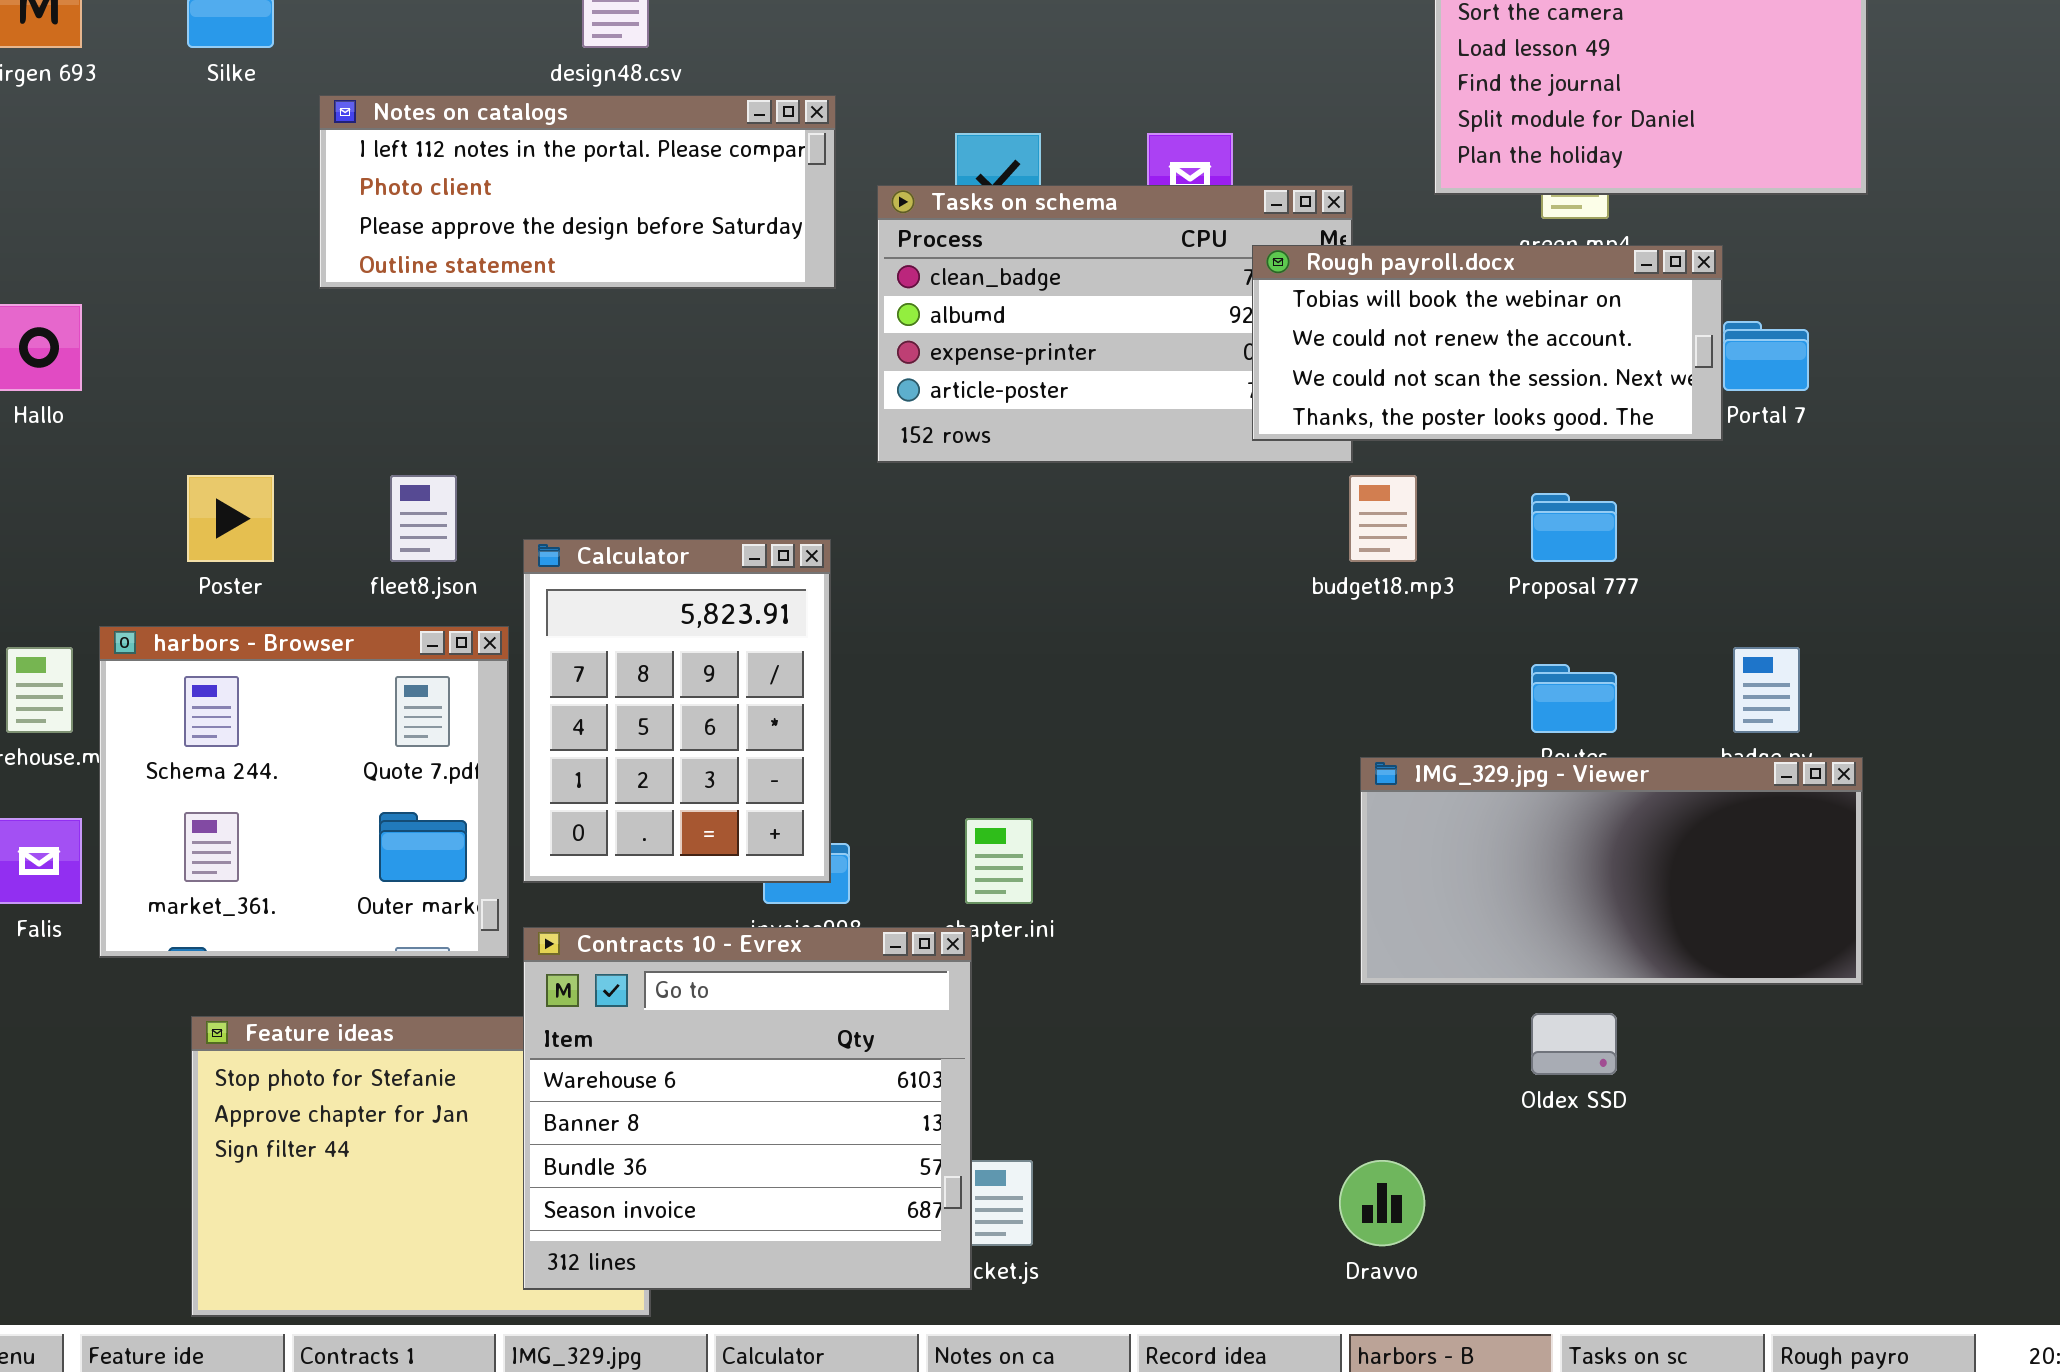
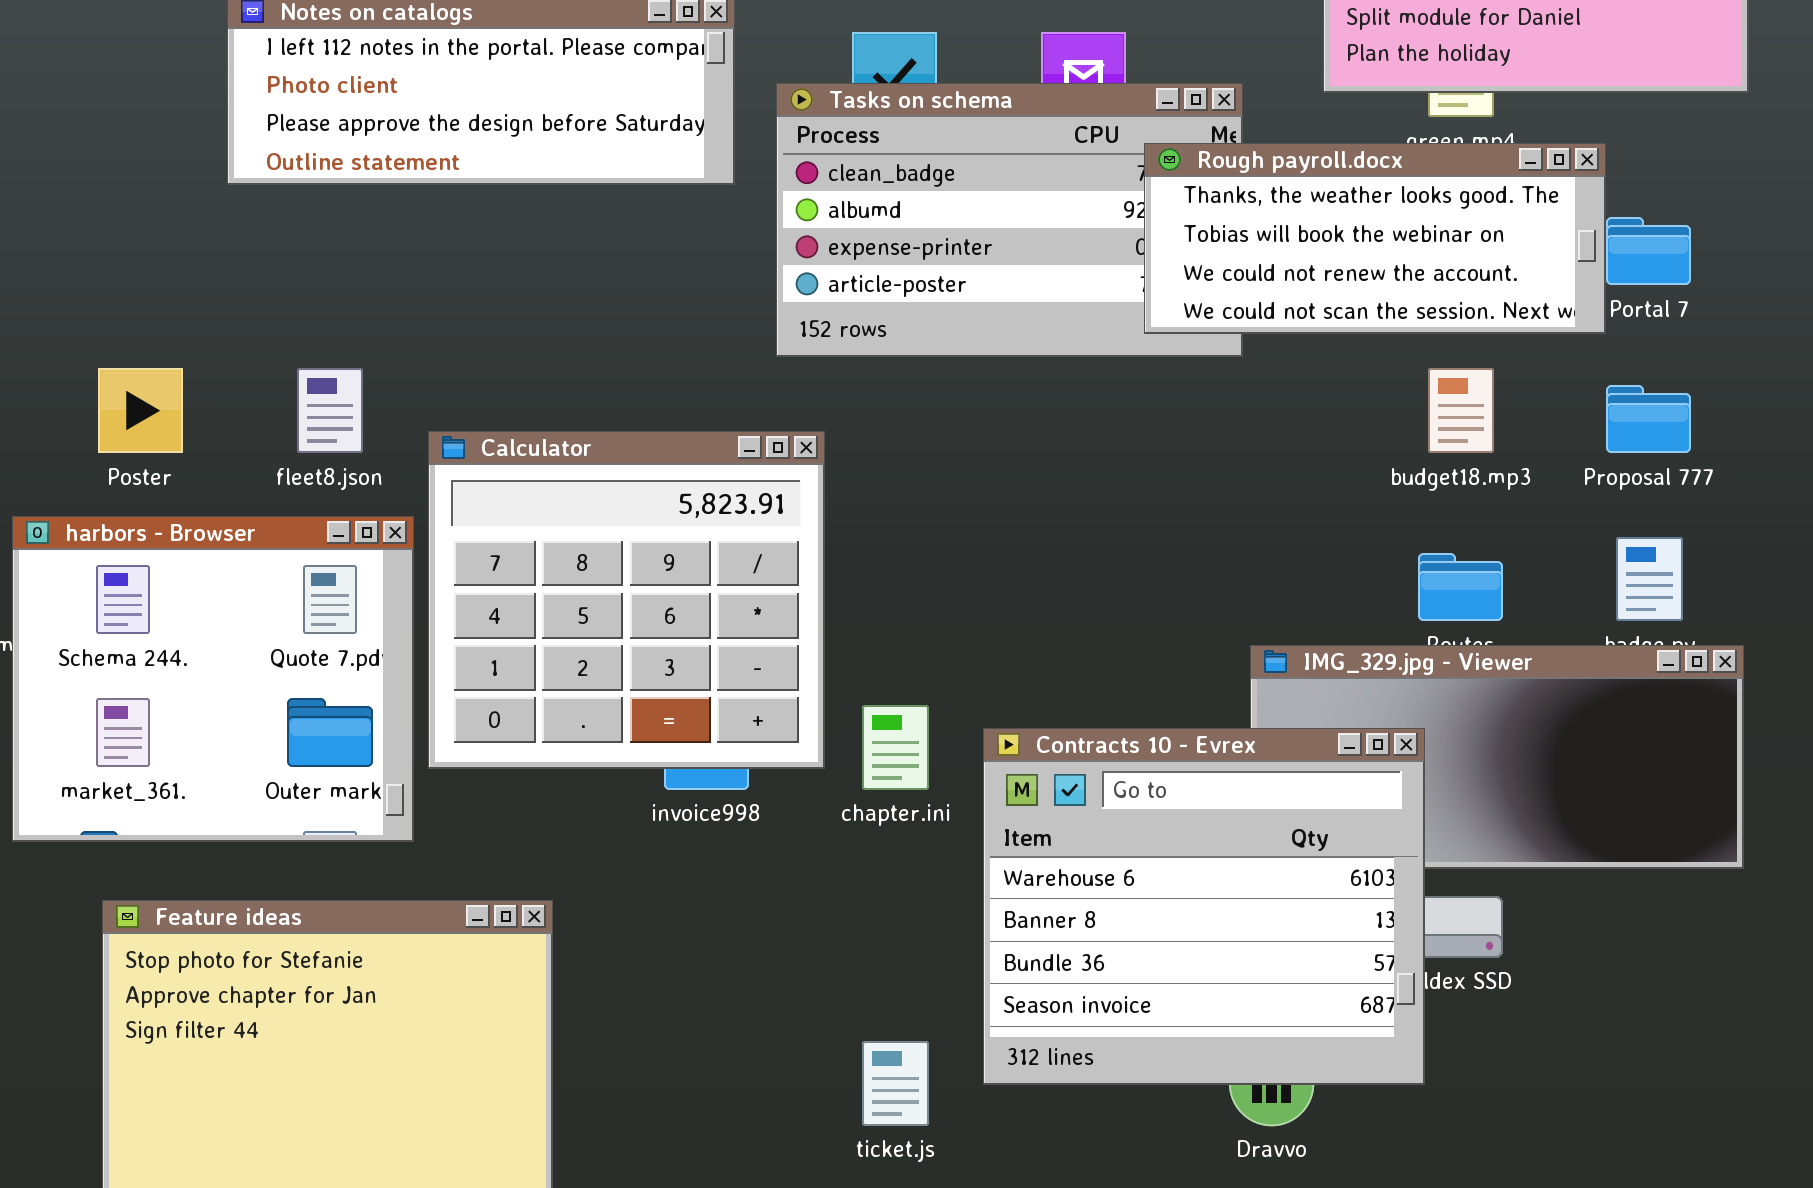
Rough payroll.docx: [1252,245,1723,441] -> [1144,143,1606,334], scrolled up 1 row
budget18.mp3: [1349,475,1417,562] -> [1428,368,1494,453], moved
Proposal 777: [1531,493,1617,562] -> [1606,385,1691,453], moved
Calculator: [523,539,831,883] -> [428,431,825,769], resized
Contracts 10 - Evrex: [523,927,972,1290] -> [983,728,1425,1085], moved

